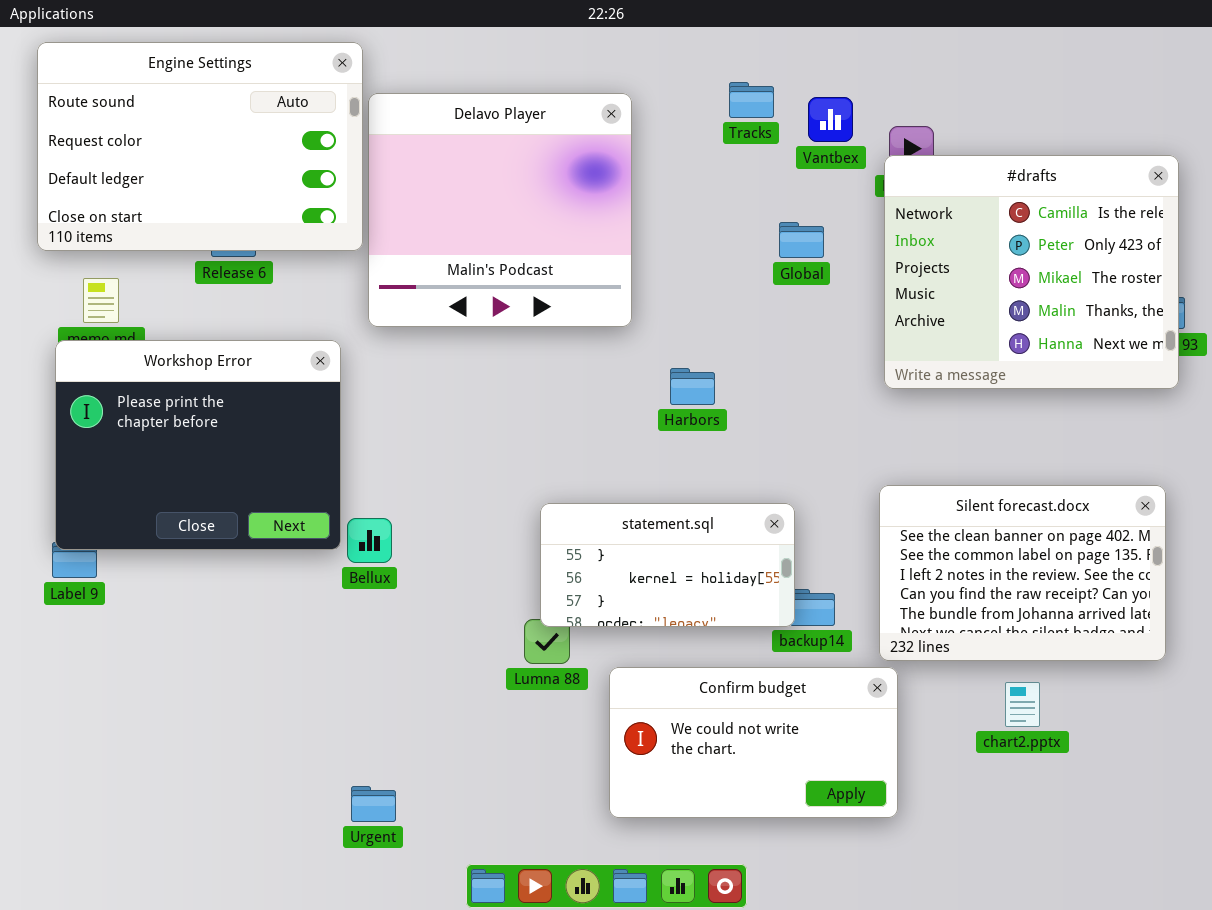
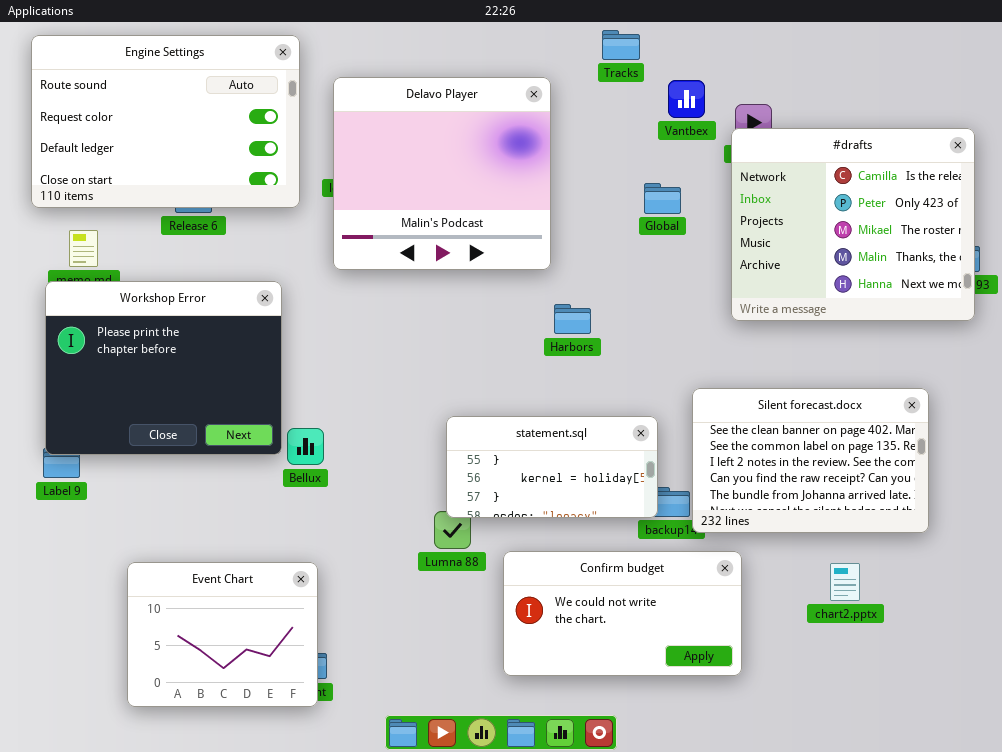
Tracks: [729,82,774,118] -> [602,30,640,60], moved
Delavo Player: [368,93,632,327] -> [333,77,551,270], moved
Silent forecast.docx: [879,485,1166,661] -> [692,388,929,533], moved
Event Chart: none -> [127,562,318,707], opened

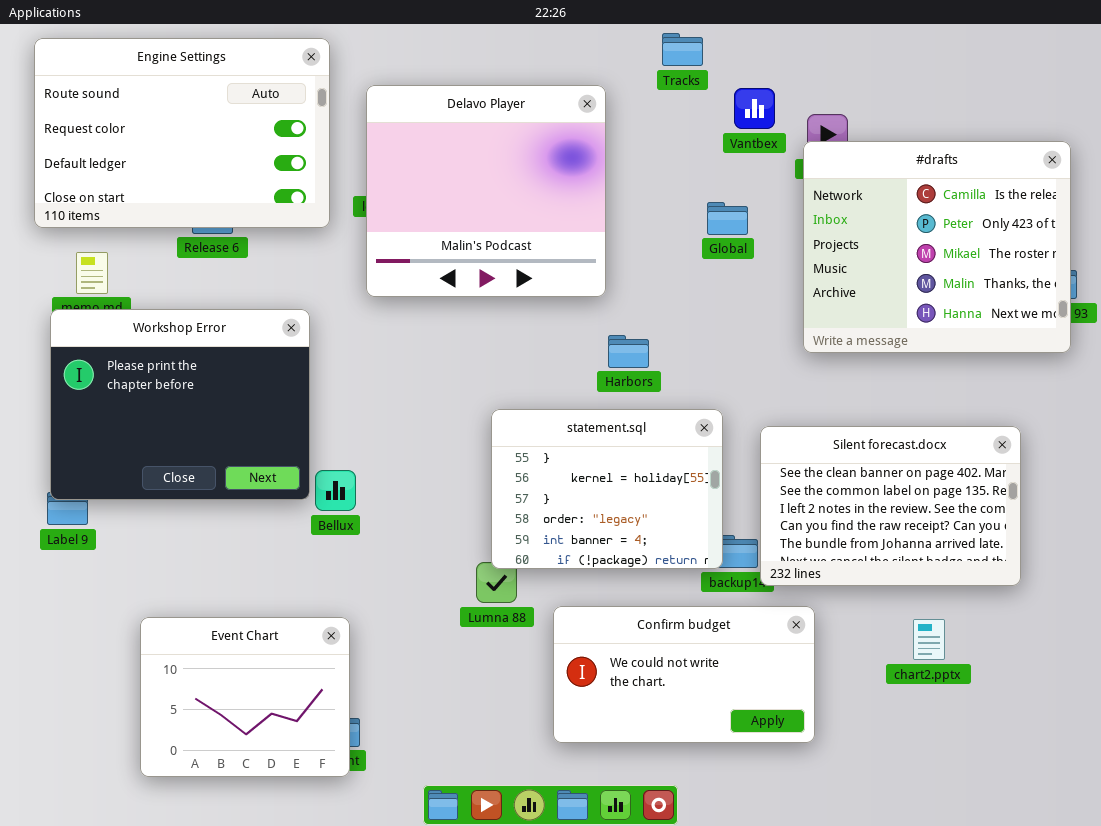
statement.sql: [446,416,658,518] -> [491,409,723,569], resized

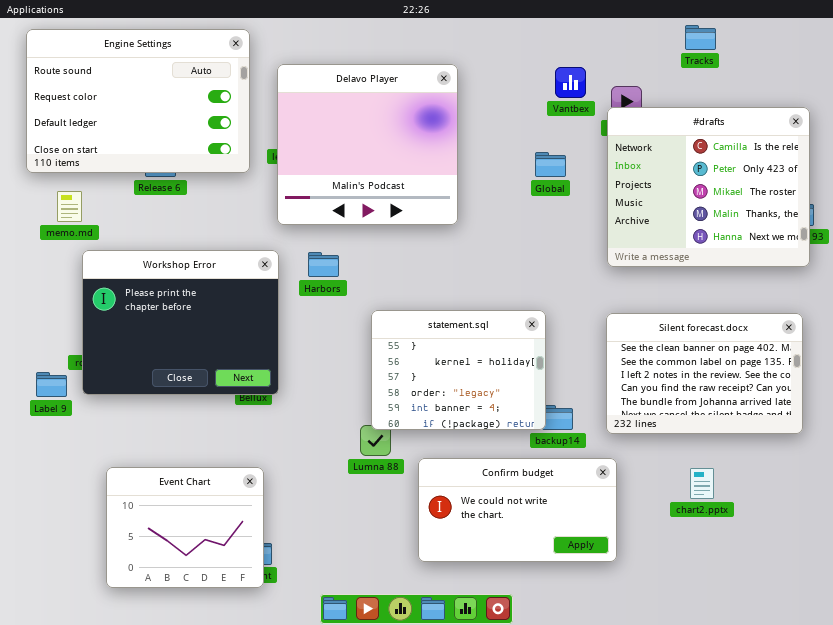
Tracks: [662,33,703,66] -> [685,25,716,50], moved
Workshop Error: [50,309,310,500] -> [82,250,279,395], moved
Harbors: [608,335,649,368] -> [308,252,339,277], moved
Silent forecast.docx: [760,426,1021,586] -> [606,313,803,434], moved

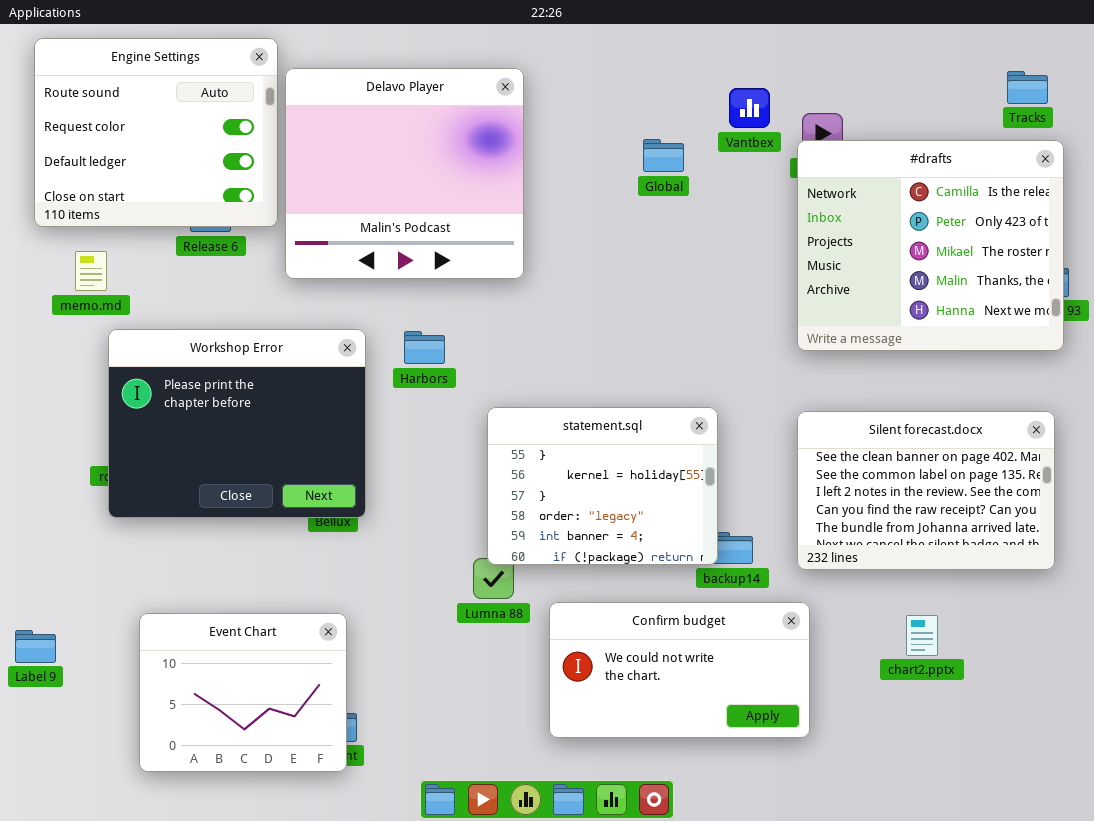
Tracks: [685,25,716,50] -> [1007,71,1048,104], moved
Engine Settings: [26,29,250,173] -> [34,38,278,227], resized
Delavo Player: [277,64,458,225] -> [285,68,524,279], moved
Global: [535,152,566,177] -> [643,139,684,172], moved
Label 9: [36,372,67,397] -> [15,630,56,663], moved

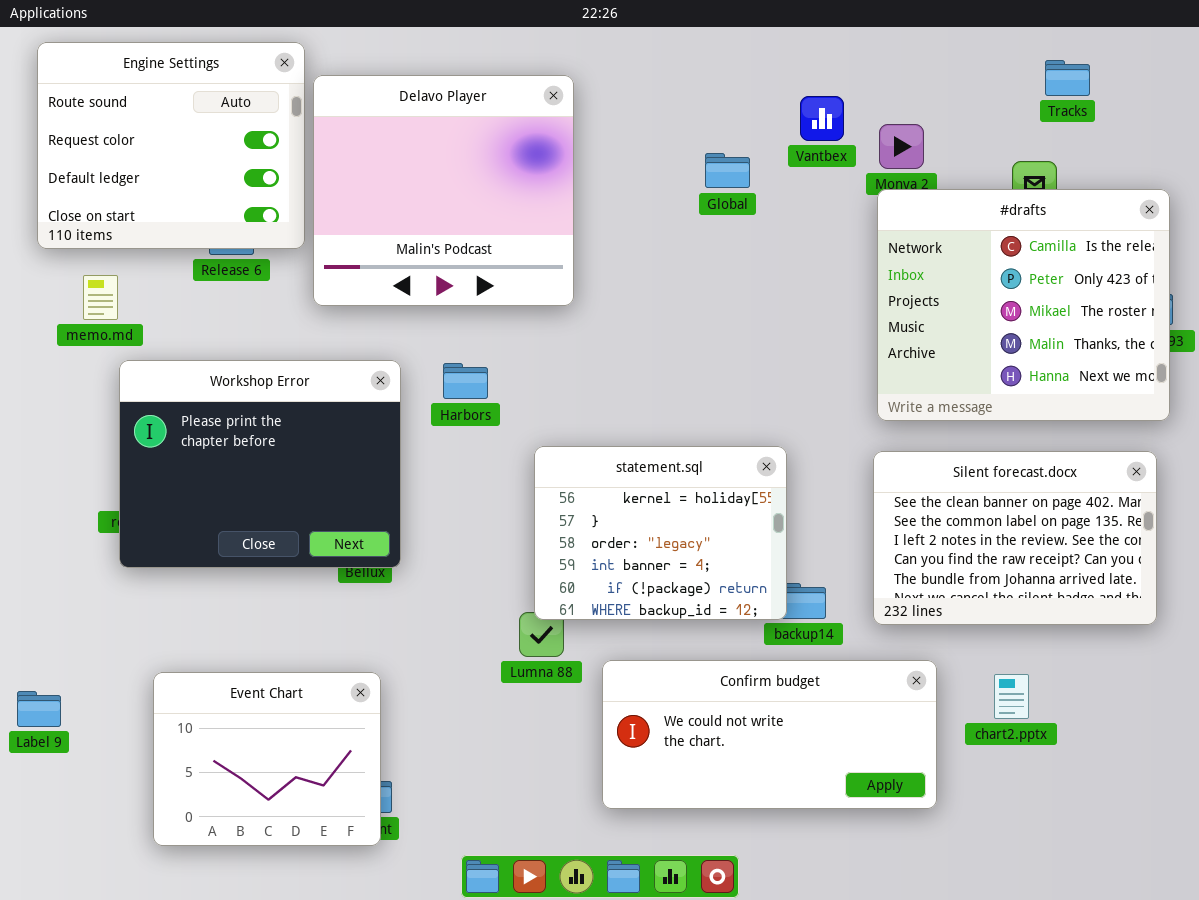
Tracks: [1007,71,1048,104] -> [1045,60,1090,96], moved
#drafts: [797,140,1064,351] -> [877,189,1170,421], moved
statement.sql: [487,407,718,565] -> [534,446,787,620], scrolled down 1 row
Confirm budget: [549,602,810,738] -> [602,660,937,809], resized

